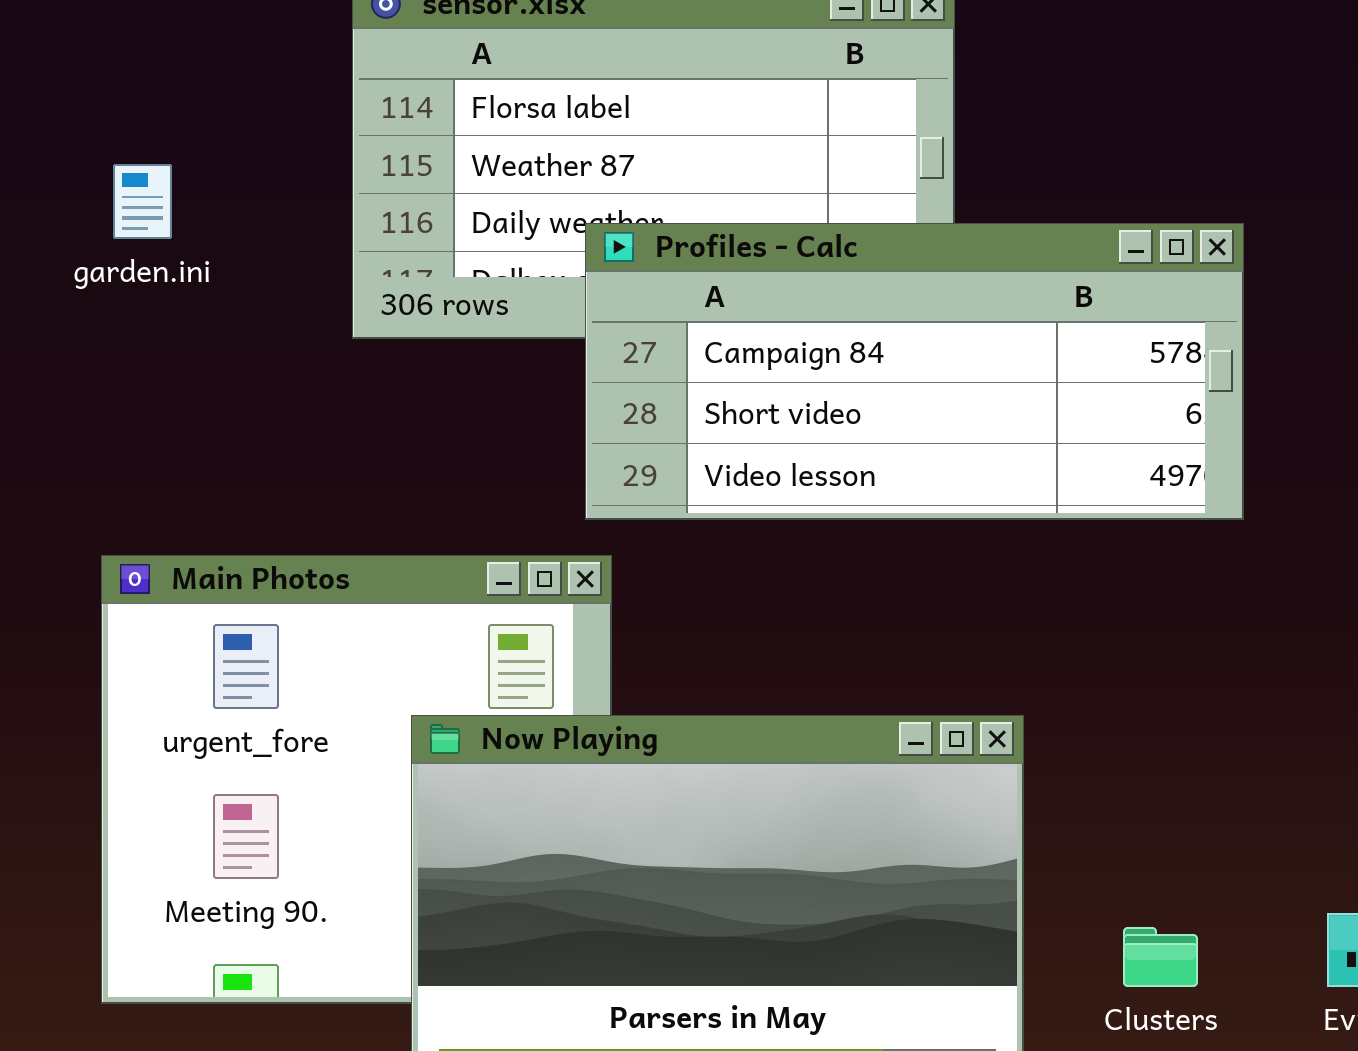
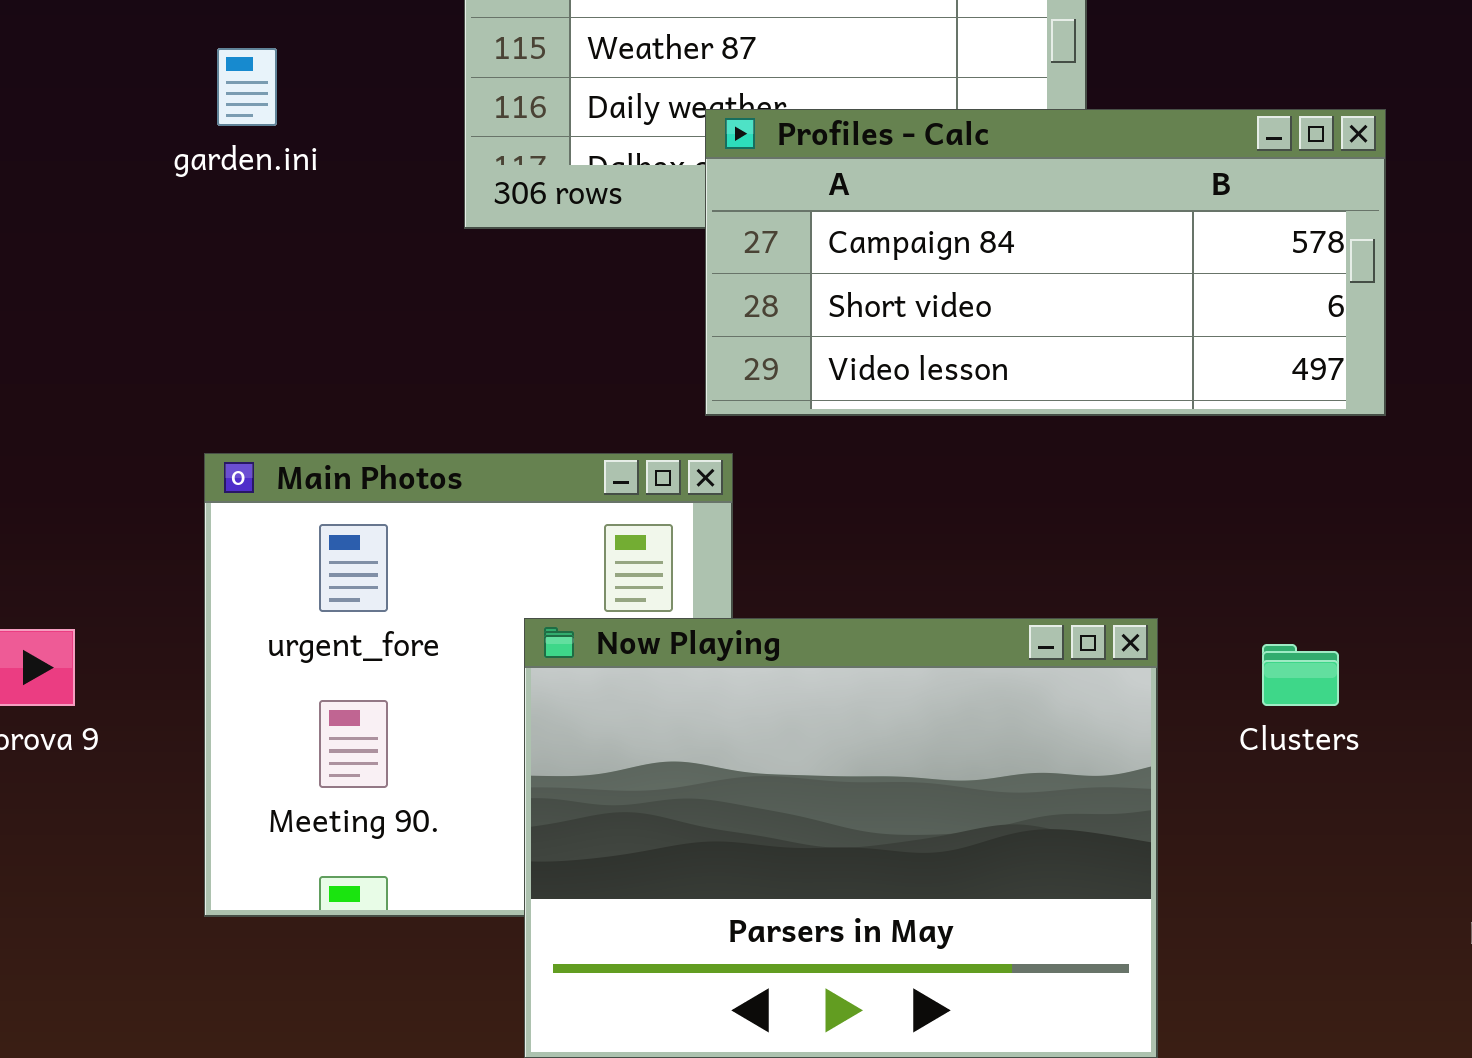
Clusters: [1123,927,1198,987] -> [1262,644,1339,706], moved

